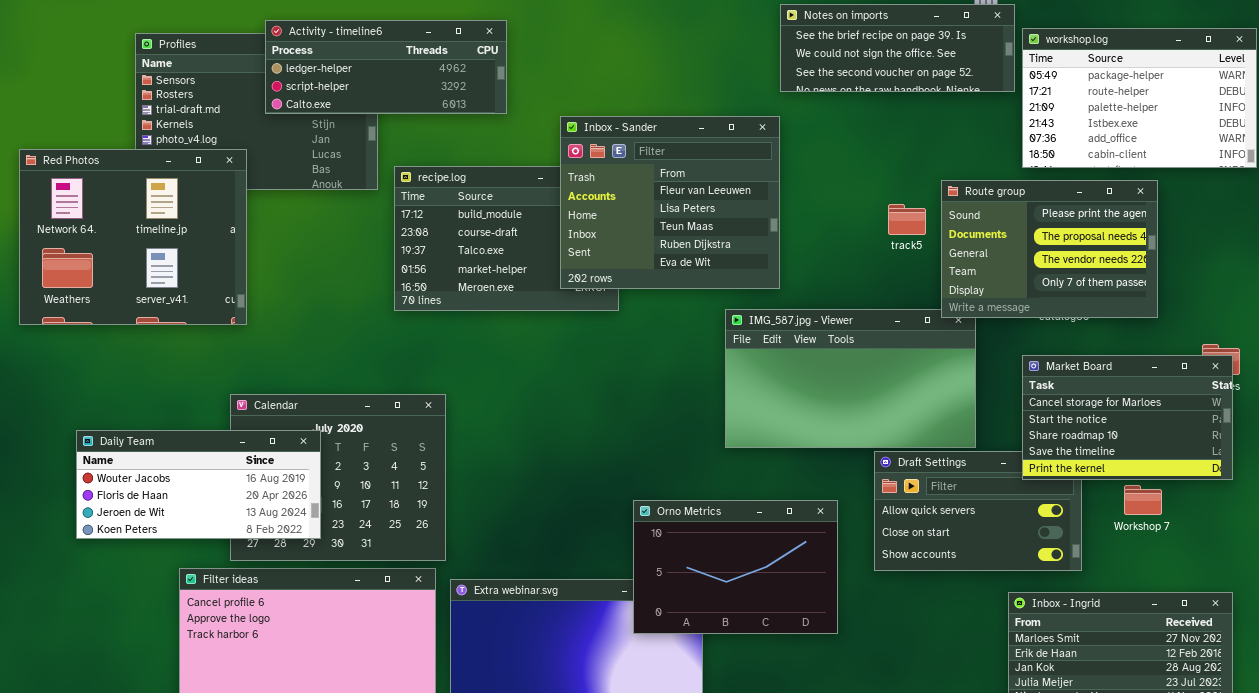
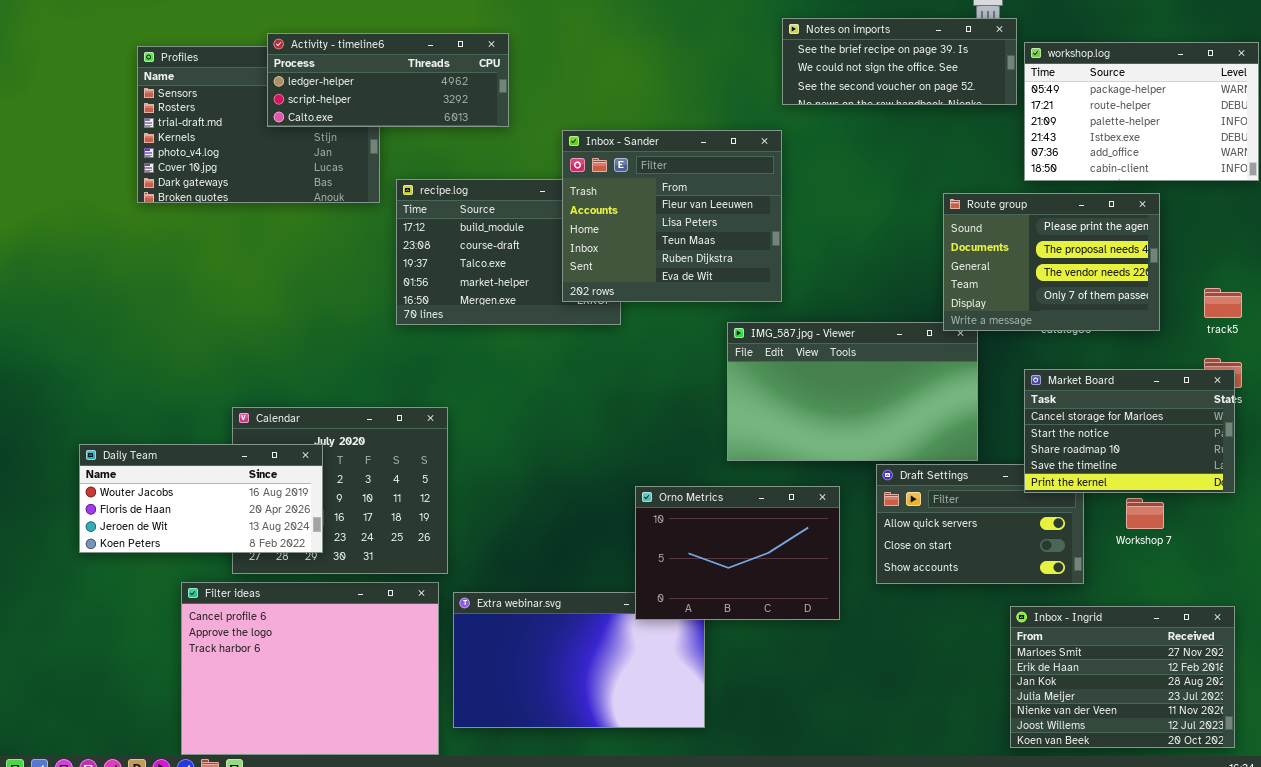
Red Photos: [19,149,247,325] -> none, closed
track5: [888,204,926,235] -> [1204,288,1242,318], moved
Orno Metrics: [633,500,838,634] -> [635,486,840,620], moved

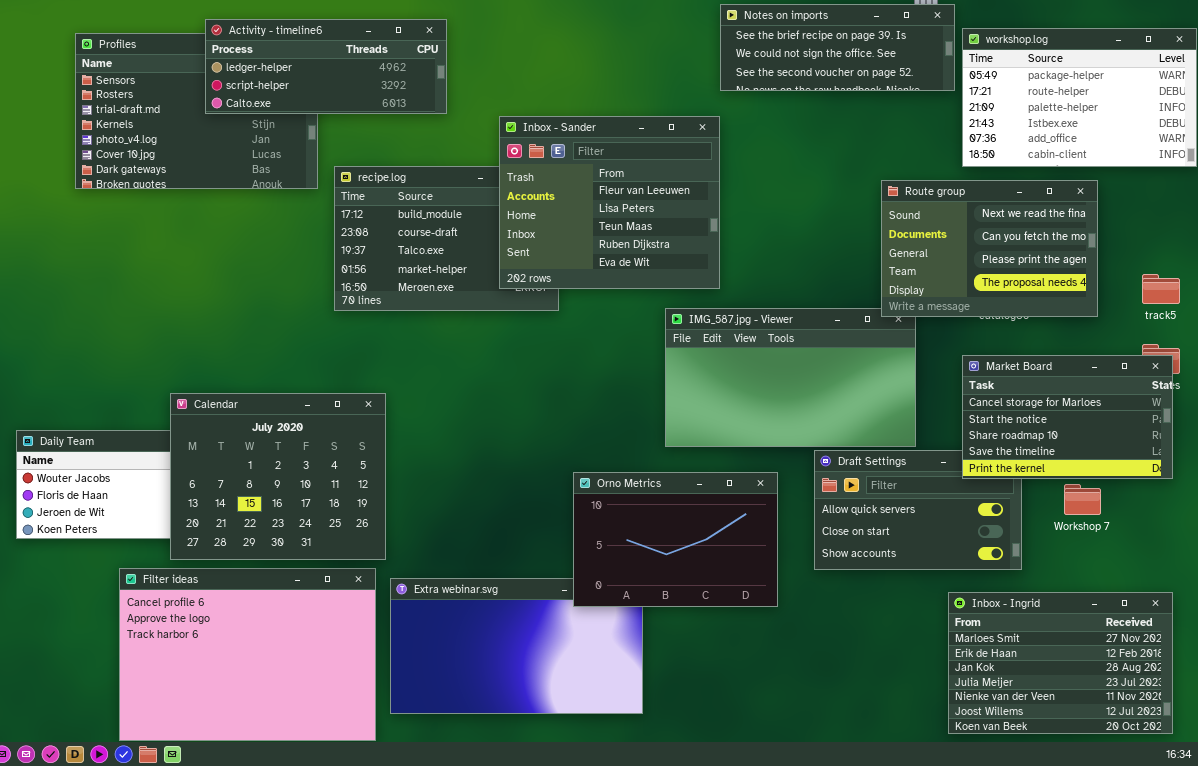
Route group: [943,193,1160,331] -> [881,180,1098,317], scrolled up 2 rows
Calendar: [232,407,448,574] -> [170,393,386,560], raised

